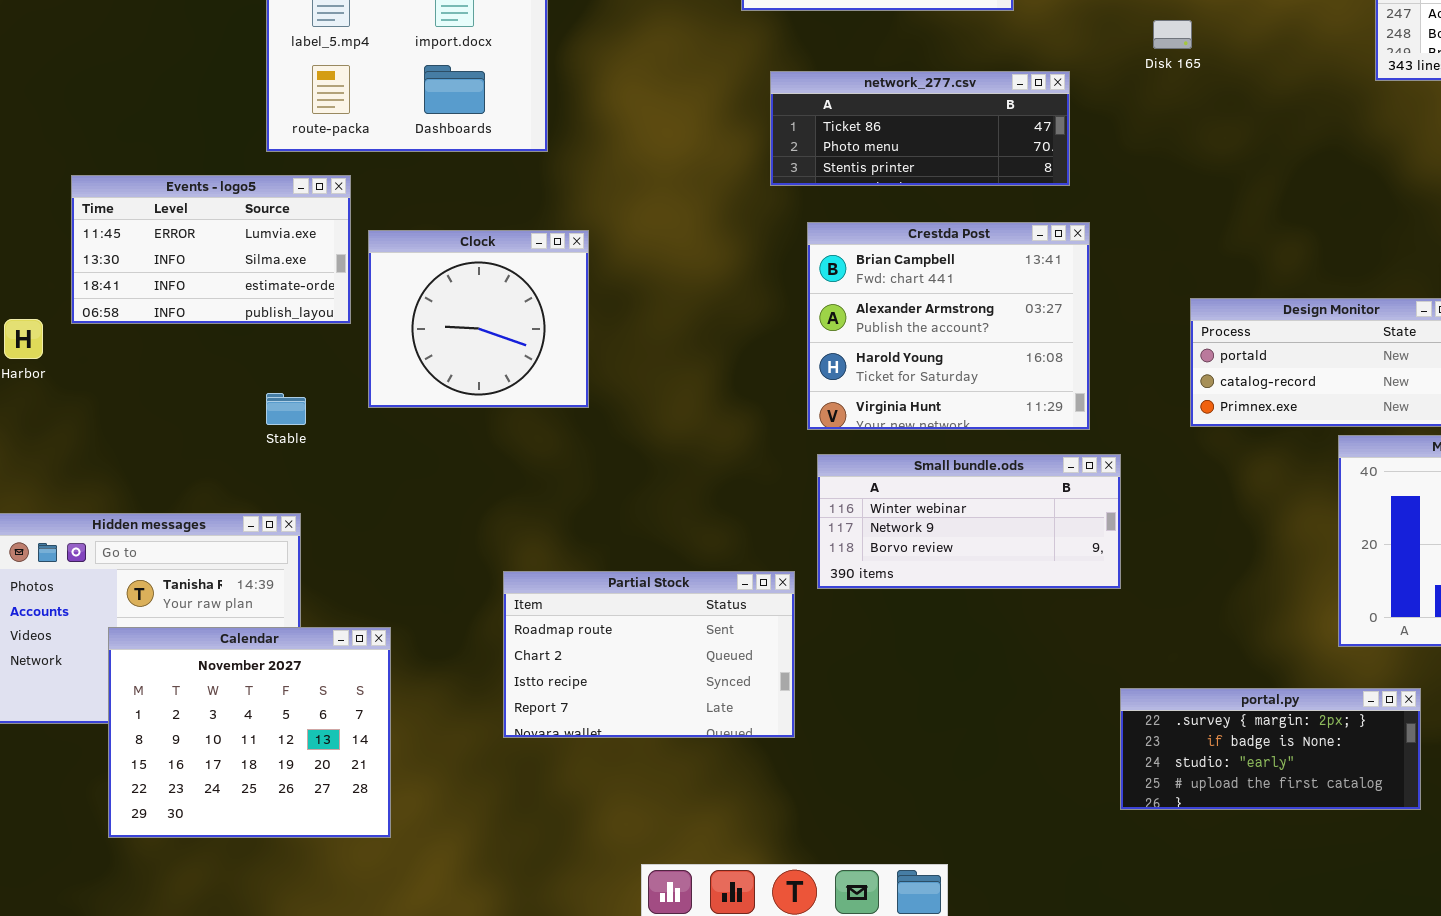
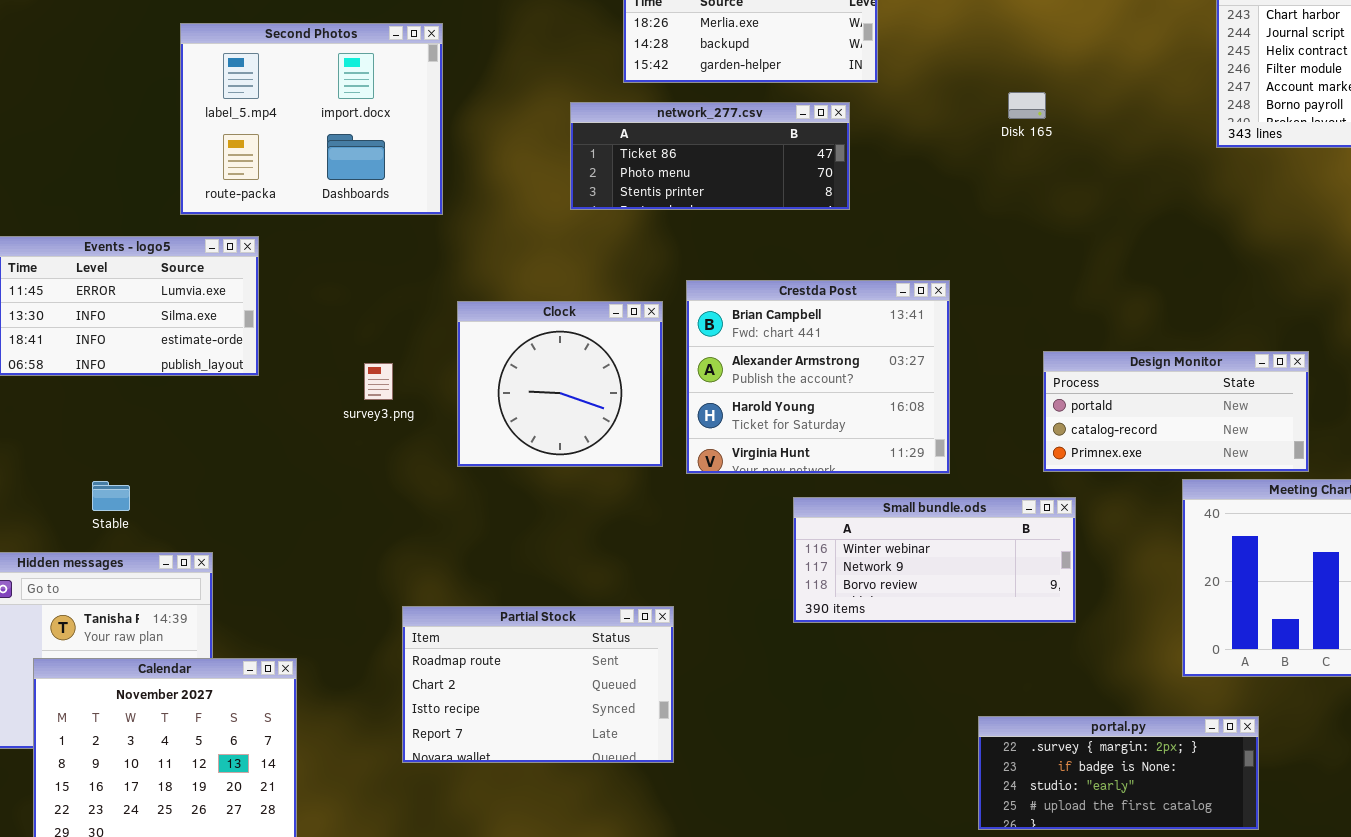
network_277.csv: [770,71,1070,186] -> [570,102,850,210], moved
Clock: [368,230,589,408] -> [457,301,663,467], moved
Stable: [266,393,306,425] -> [92,481,130,511], moved
Small bundle.ods: [817,454,1121,589] -> [793,497,1076,623], moved

